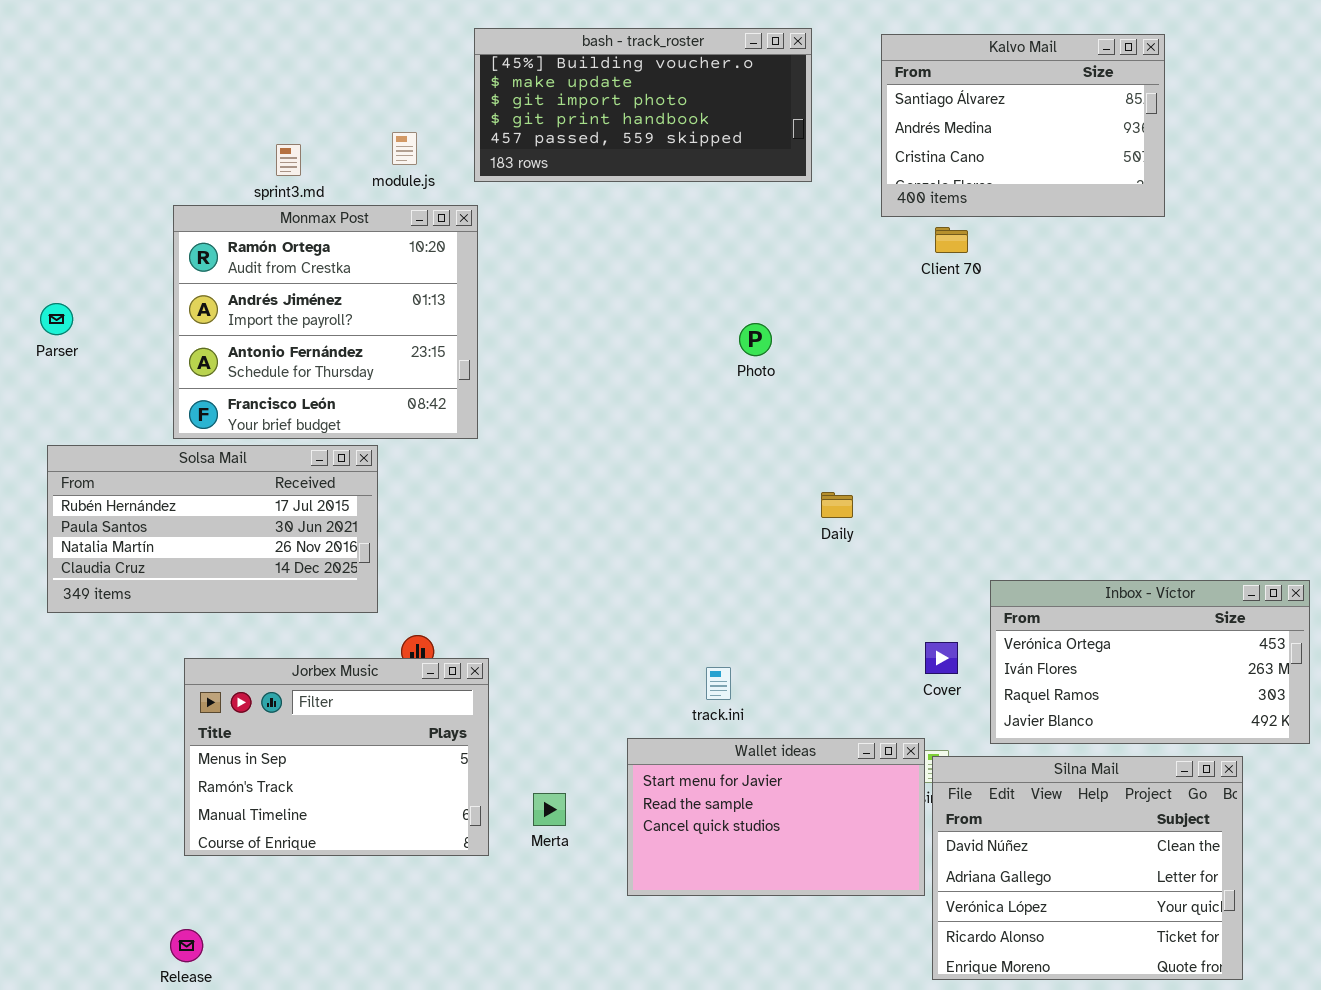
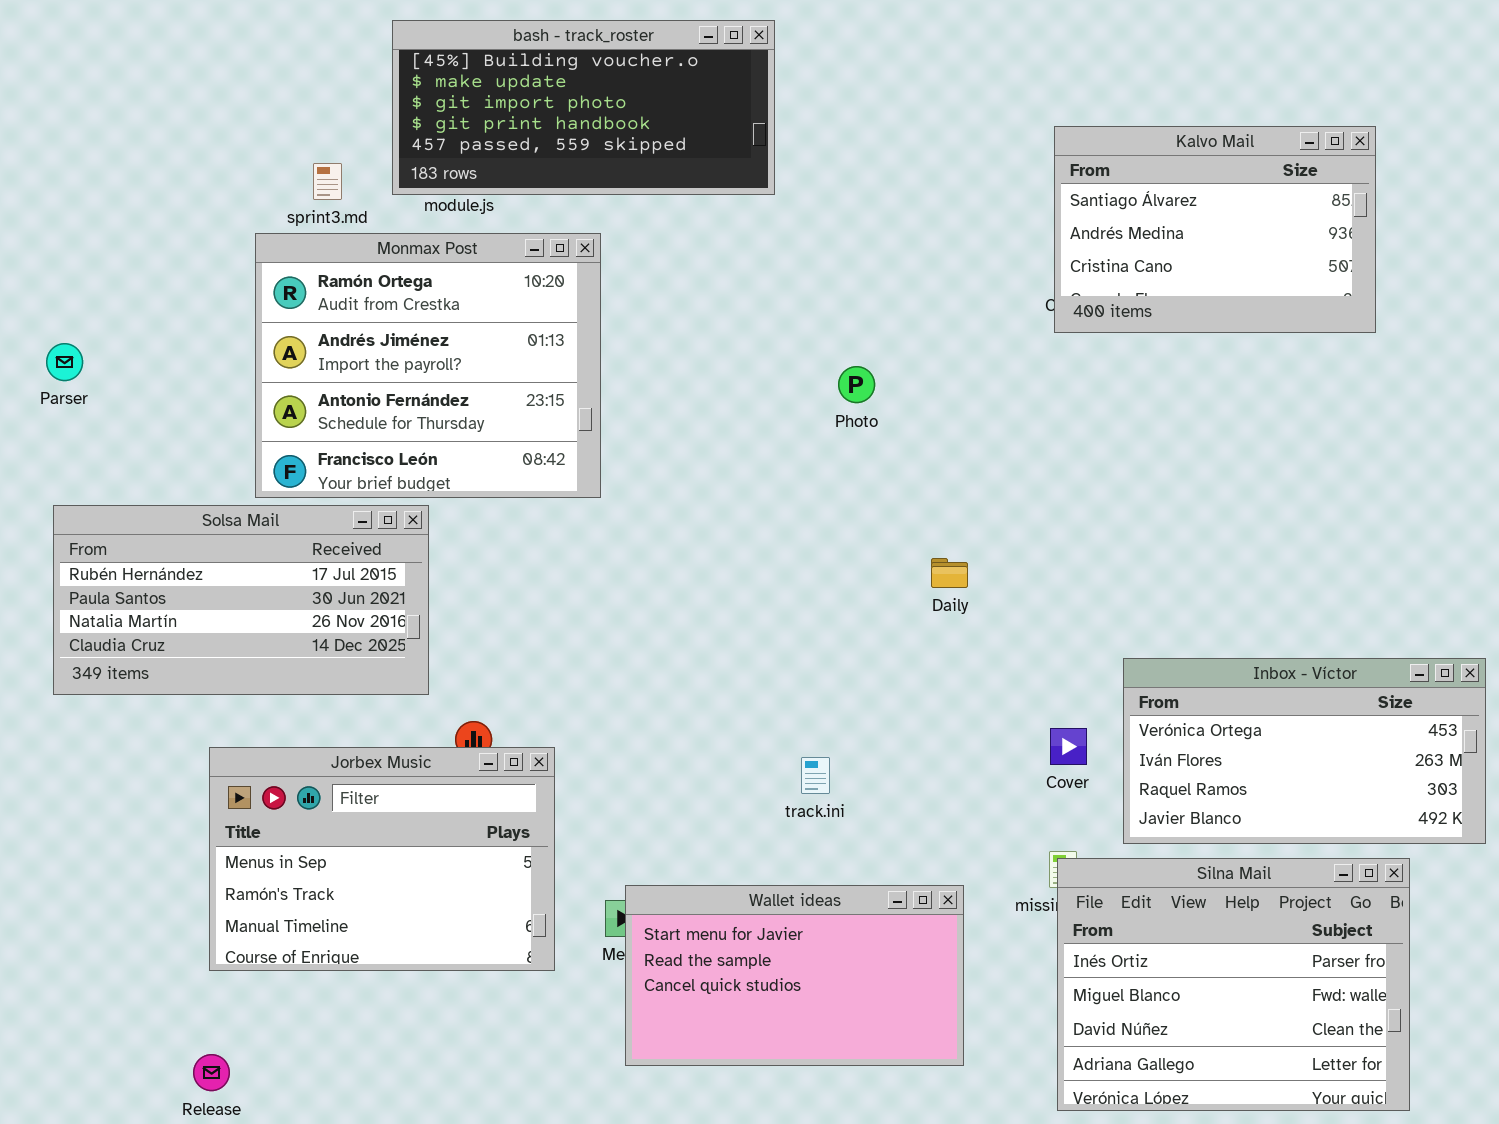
bash - track_roster: [474,28,812,182] -> [392,20,775,195], moved
Kalvo Mail: [881,34,1165,217] -> [1054,126,1376,333], moved
Monmax Post: [173,205,478,439] -> [255,233,601,498], moved
Wallet ideas: [627,738,925,896] -> [625,885,964,1066], moved
Silna Mail: [932,756,1243,980] -> [1057,858,1410,1111], scrolled up 2 rows

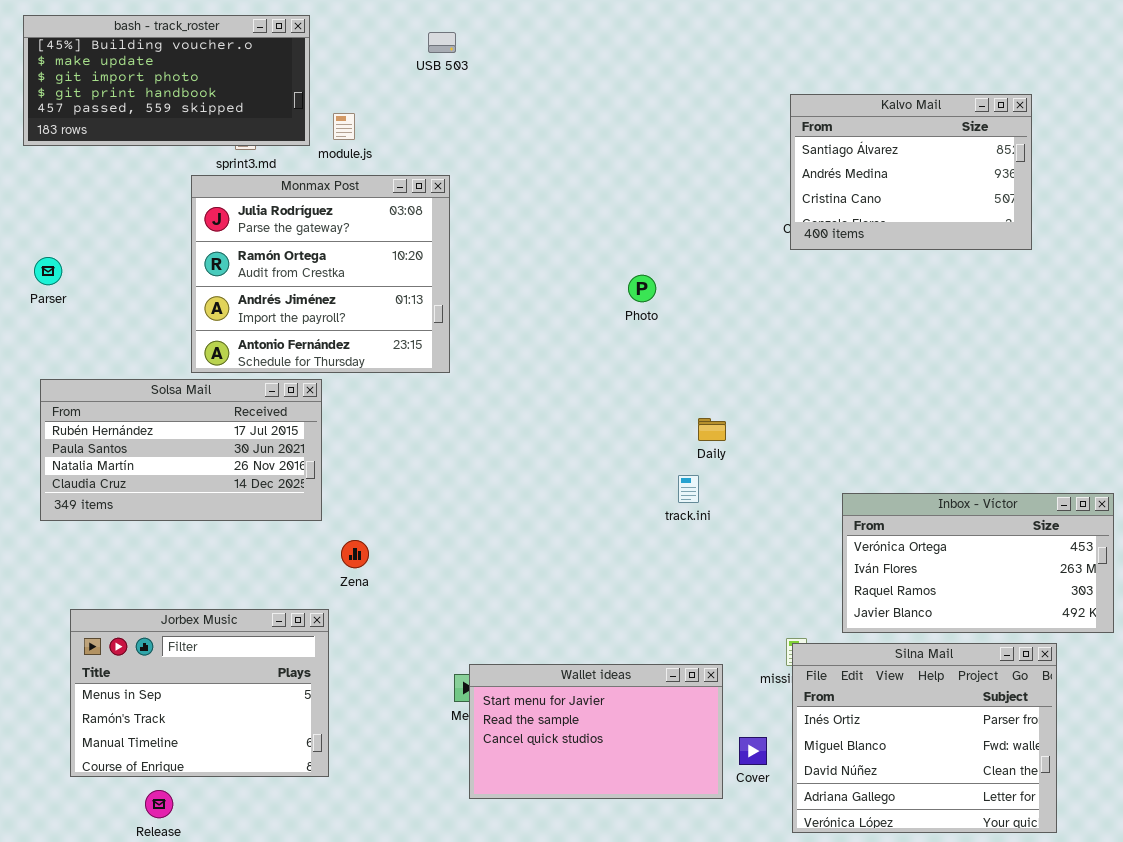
bash - track_roster: [392,20,775,195] -> [23,15,310,146], moved
Monmax Post: [255,233,601,498] -> [191,175,450,373], scrolled up 1 row
Cover: [1050,728,1087,765] -> [739,737,767,765], moved
Jorbex Music: [209,747,555,971] -> [70,609,329,777], moved
track.ini: [801,757,830,794] -> [678,475,699,503], moved

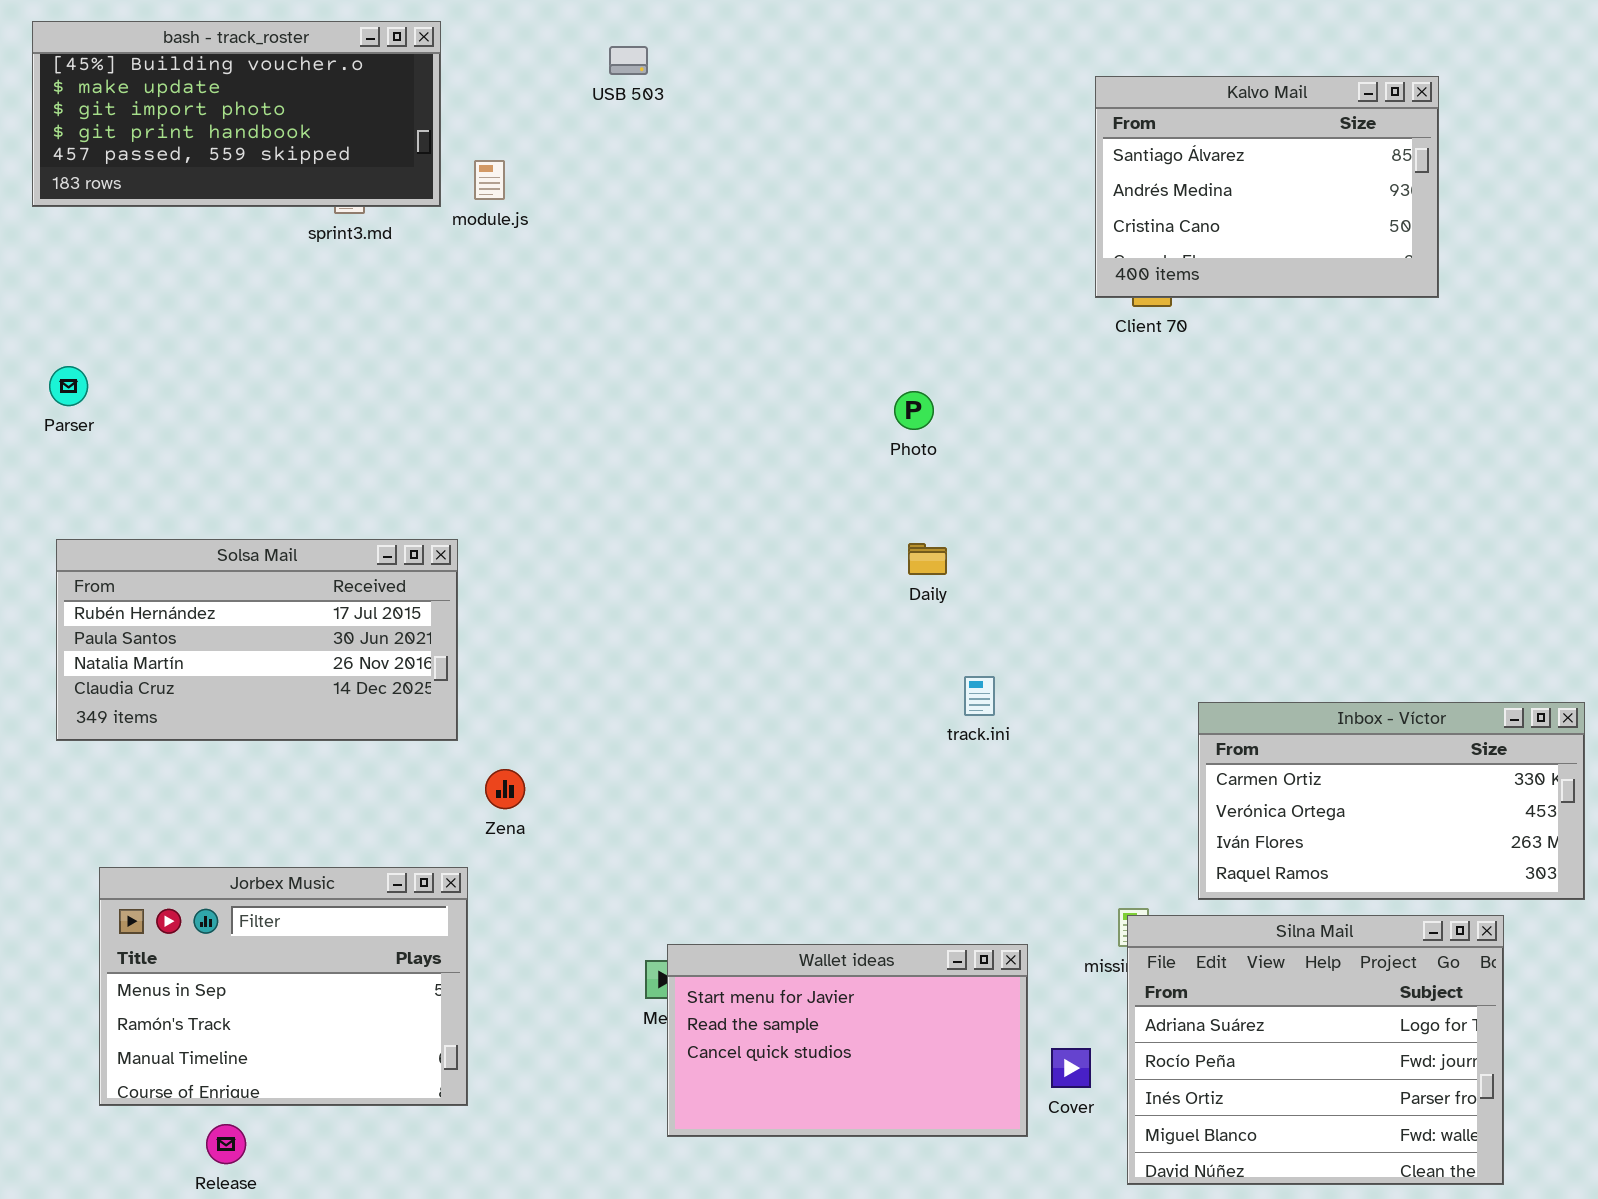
Kalvo Mail: [790,94,1032,250] -> [1095,76,1439,298], moved
Monmax Post: [191,175,450,373] -> none, closed
Daily: [698,418,726,441] -> [908,543,947,575], moved
Inbox - Víctor: [842,493,1114,633] -> [1198,702,1585,900], scrolled up 1 row
Silna Mail: [792,643,1057,833] -> [1127,915,1504,1185], scrolled up 2 rows

